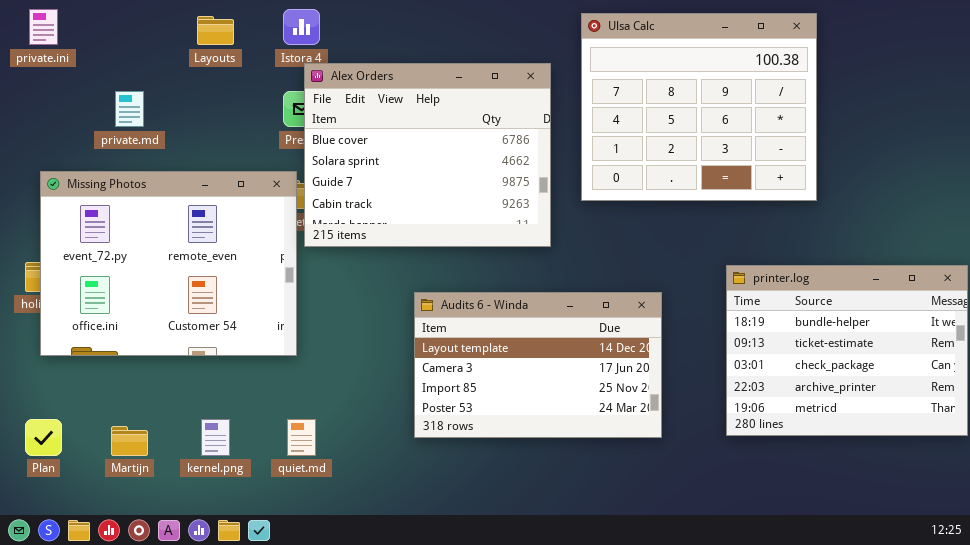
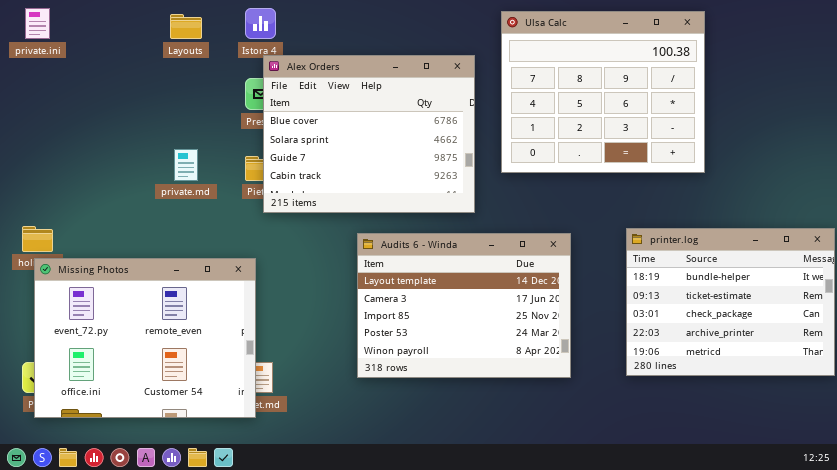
private.md: [115,91,144,127] -> [174,149,198,181], moved
Missing Photos: [40,171,297,356] -> [34,258,256,418], moved
Audits 6 - Winda: [414,292,662,438] -> [357,233,571,378], resized

